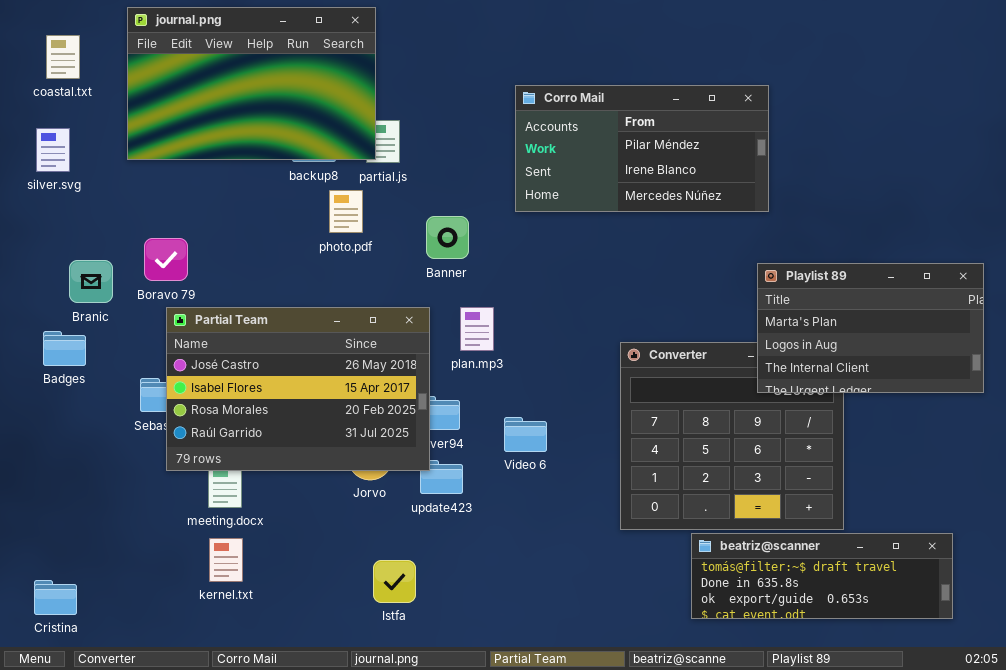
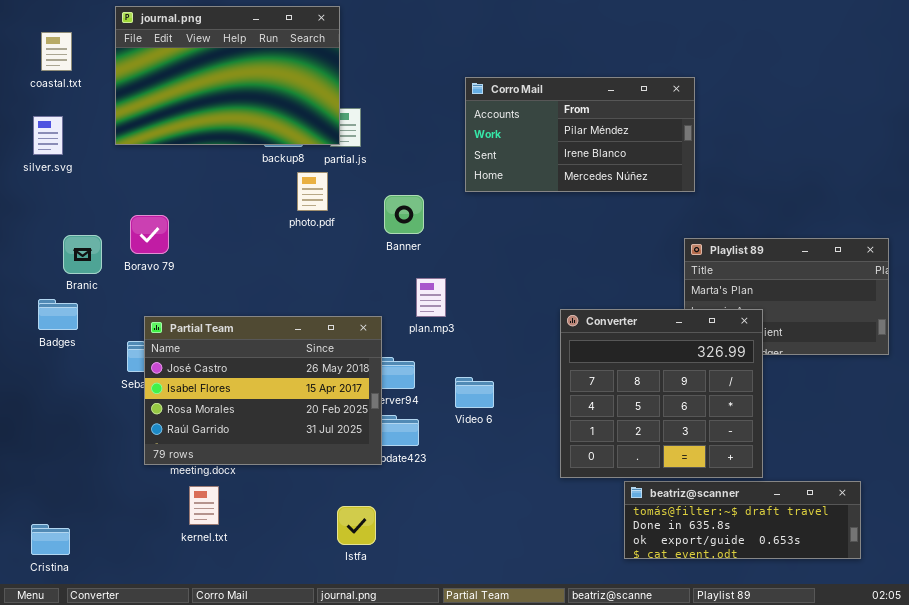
Partial Team: [166,307,430,471] -> [144,316,382,465], moved
Converter: [620,342,844,530] -> [560,309,763,478], raised

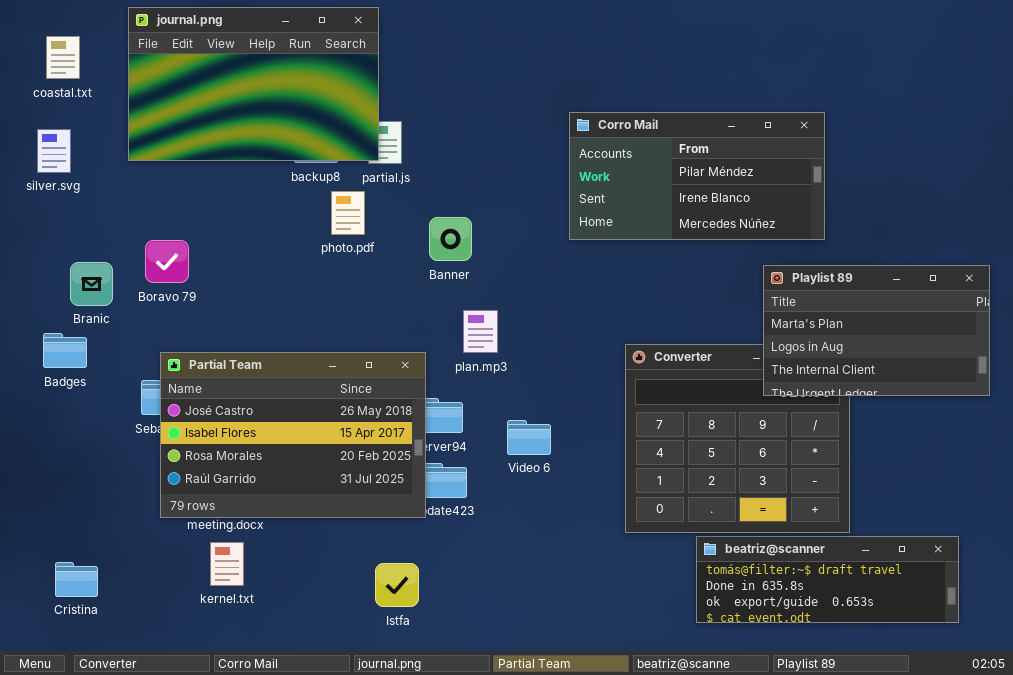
Corro Mail: [465,77,695,192] -> [569,112,825,240], moved
Playlist 89: [684,238,889,355] -> [763,265,990,396], raised
Cristina: [31,524,70,555] -> [55,562,98,597], moved

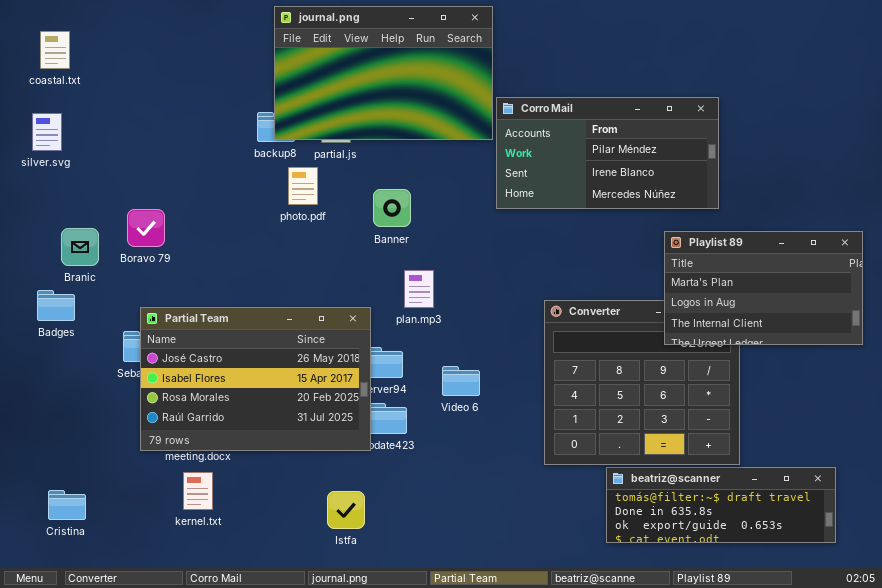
journal.png: [128,7,379,161] -> [274,6,493,140], moved

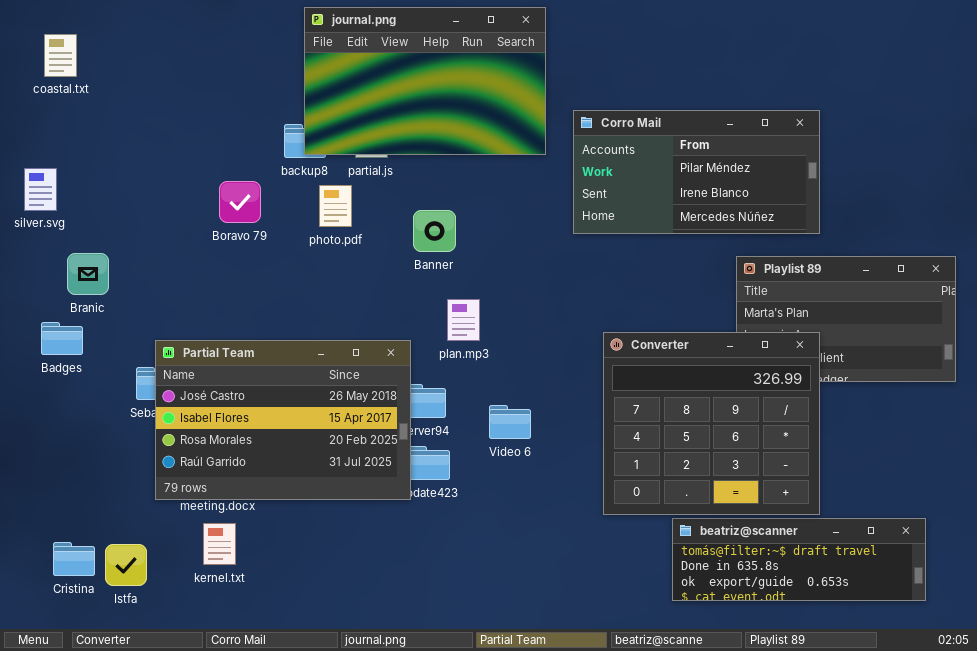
Corro Mail: [496,97,719,209] -> [573,110,820,234], moved
silver.svg: [32,113,62,151] -> [24,168,57,211], moved
Boravo 79: [127,209,165,247] -> [219,181,261,223], moved
Converter: [544,300,740,465] -> [603,332,820,515], raised
Istfa: [327,491,365,529] -> [105,544,147,586], moved

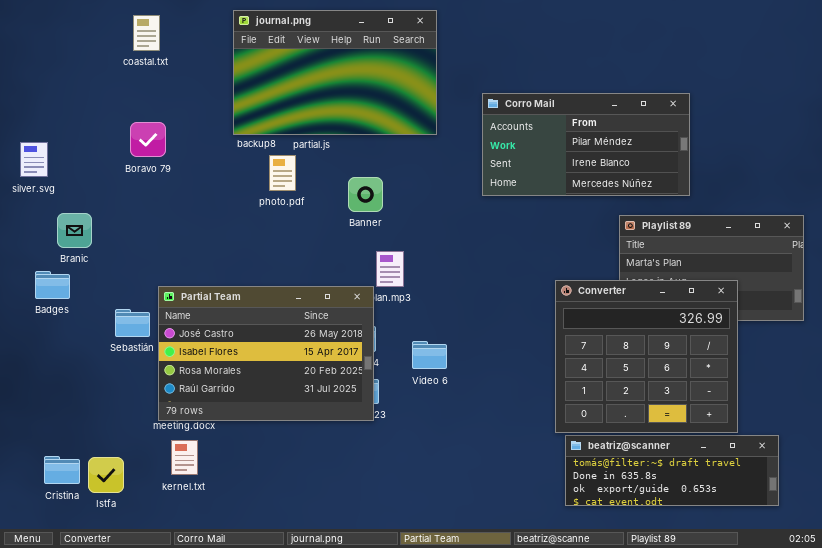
journal.png: [304,7,546,155] -> [233,10,437,135], moved
coastal.txt: [44,34,77,77] -> [133,15,160,51], moved
Boravo 79: [219,181,261,223] -> [130,122,166,157], moved
Converter: [603,332,820,515] -> [555,280,738,433], moved
Partial Team: [155,340,411,500] -> [158,286,374,421], moved

